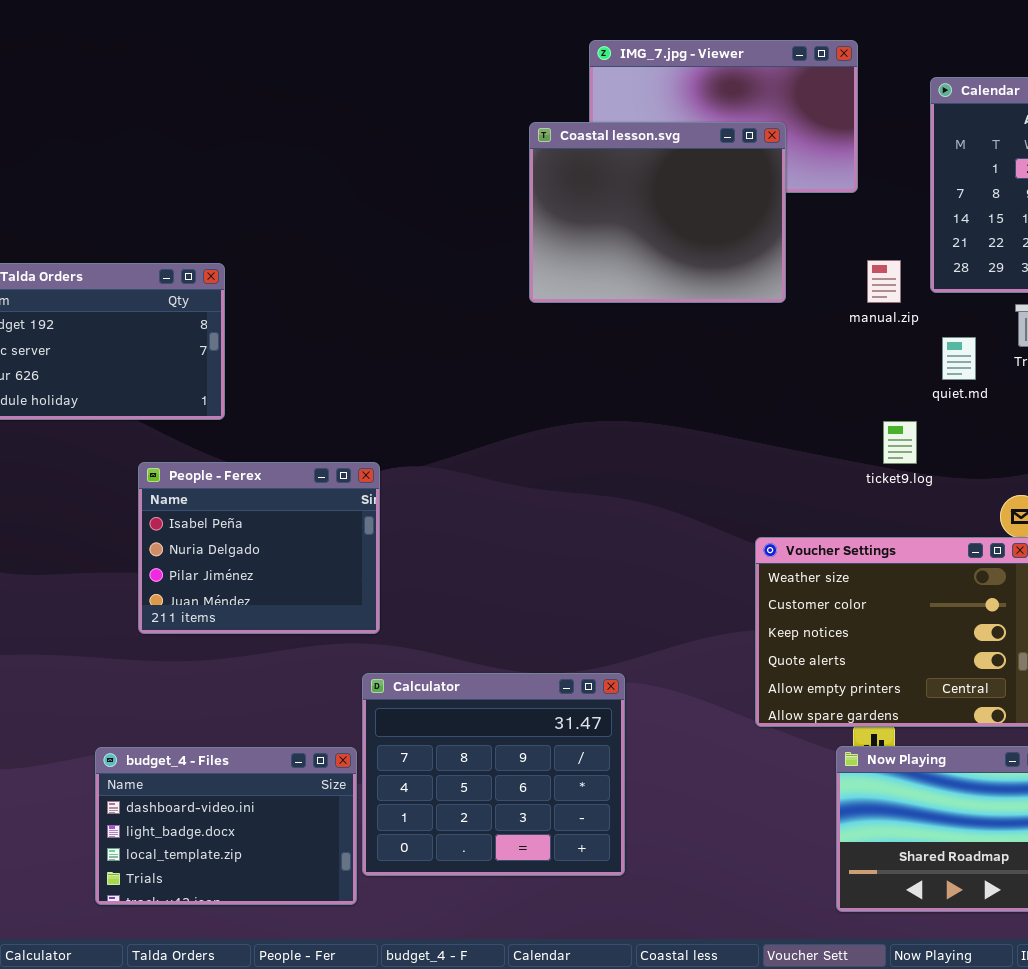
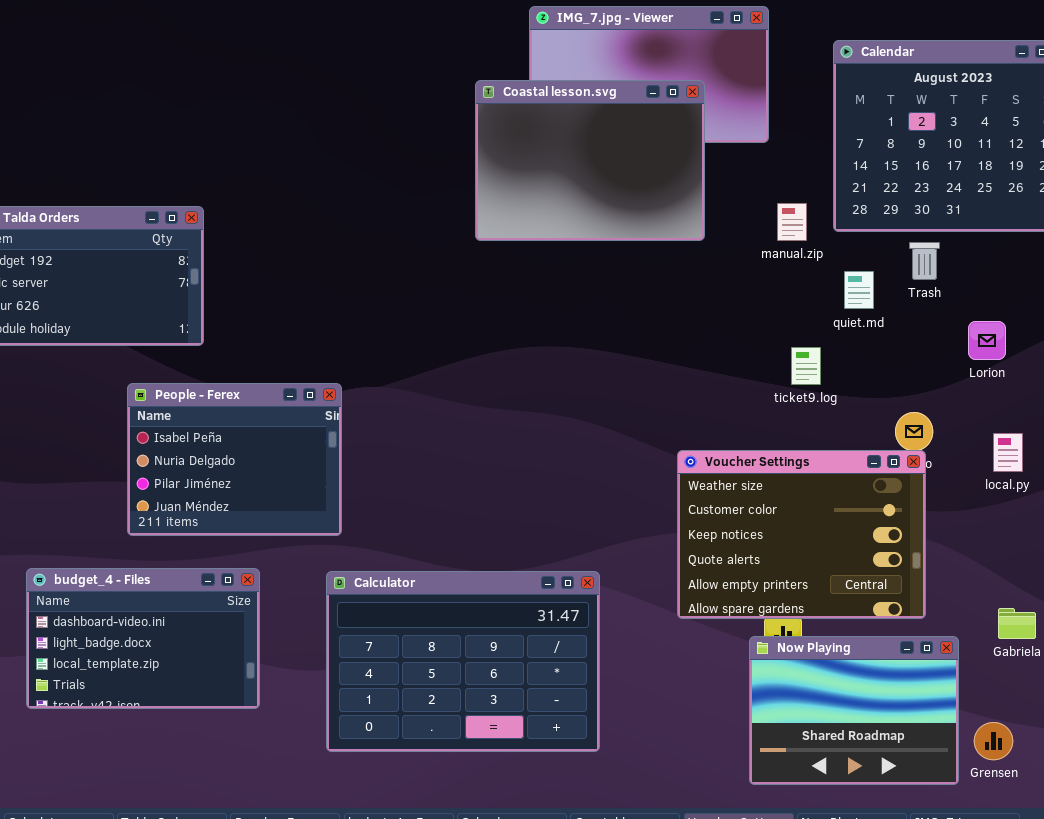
Calculator: [362,673,625,876] -> [326,571,600,752], resized
budget_4 - Files: [95,747,357,905] -> [26,568,260,709], moved

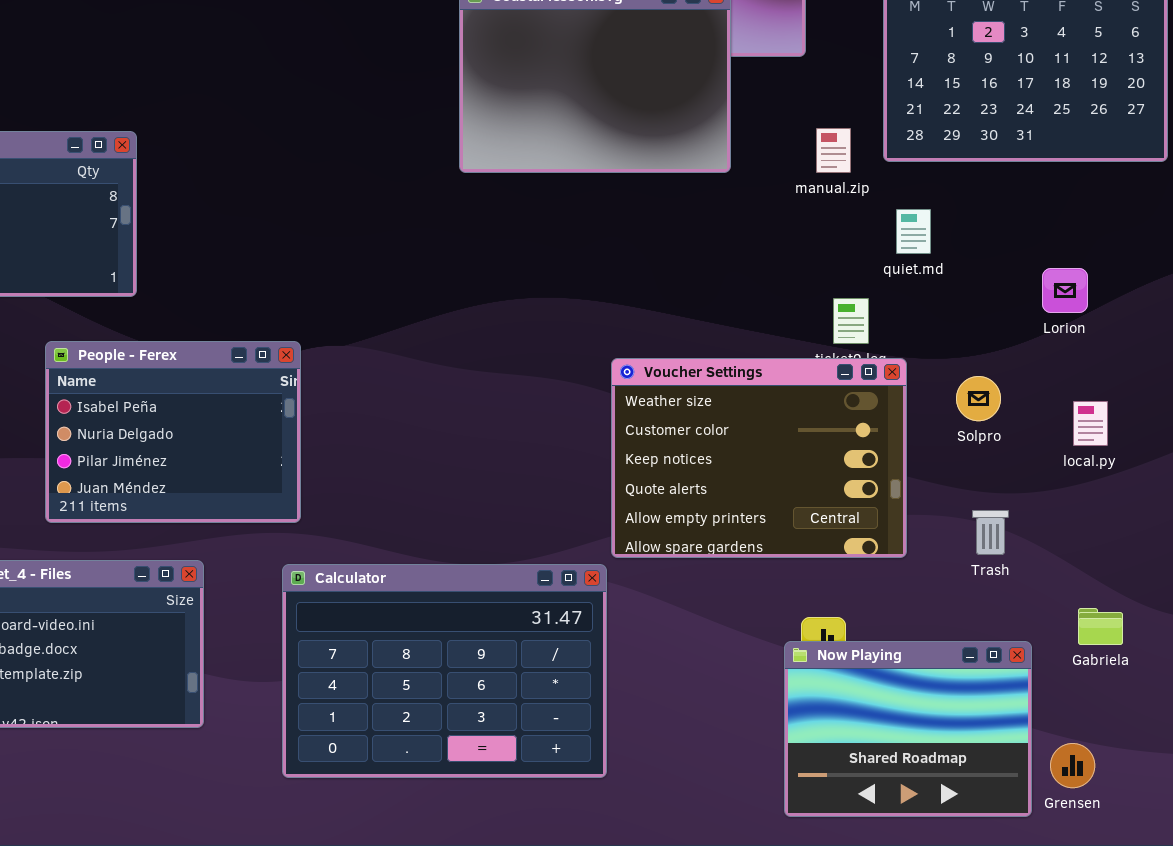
Trash: [909,242,940,280] -> [972,510,1009,555], moved
Voucher Settings: [677,450,926,619] -> [611,358,907,558], moved

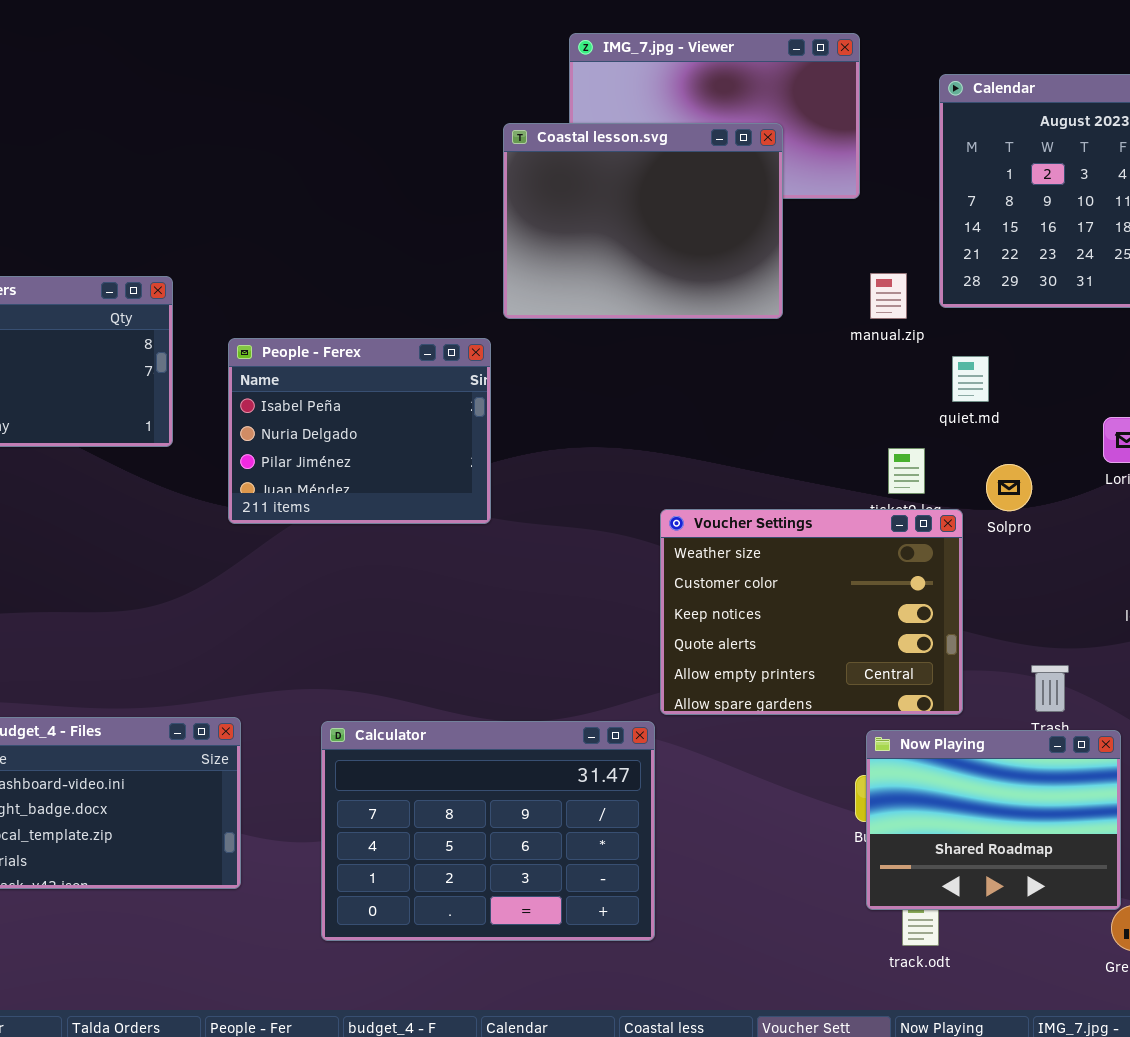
People - Ferex: [45,341,301,523] -> [228,338,491,524], moved
Solpro: [956,376,1001,421] -> [986,464,1032,511], moved
Now Playing: [784,641,1032,817] -> [866,730,1121,910], moved

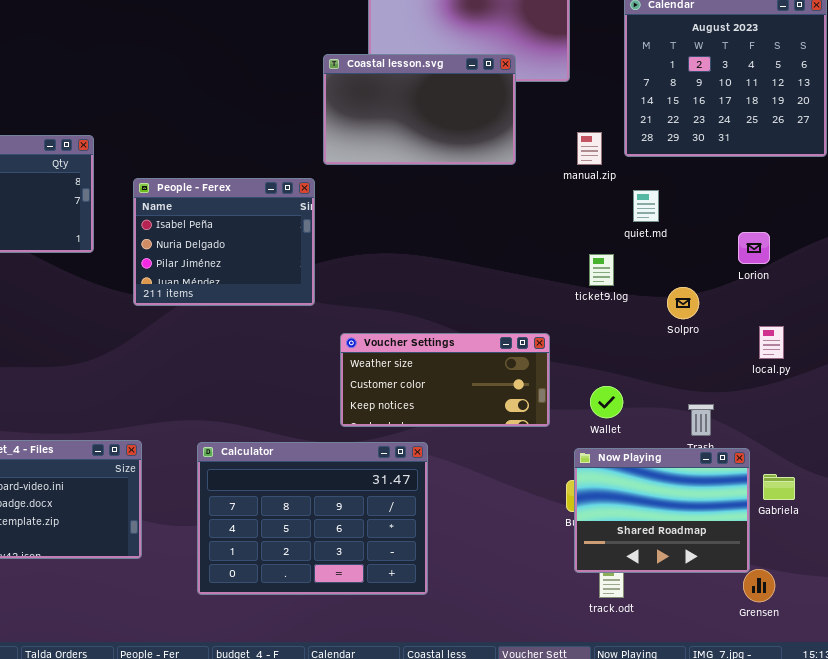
Coastal lesson.svg: [503,123,783,319] -> [323,54,516,165], resized
Solpro: [986,464,1032,511] -> [667,287,699,319], moved
Voucher Settings: [660,509,963,715] -> [340,333,550,427], moved, resized

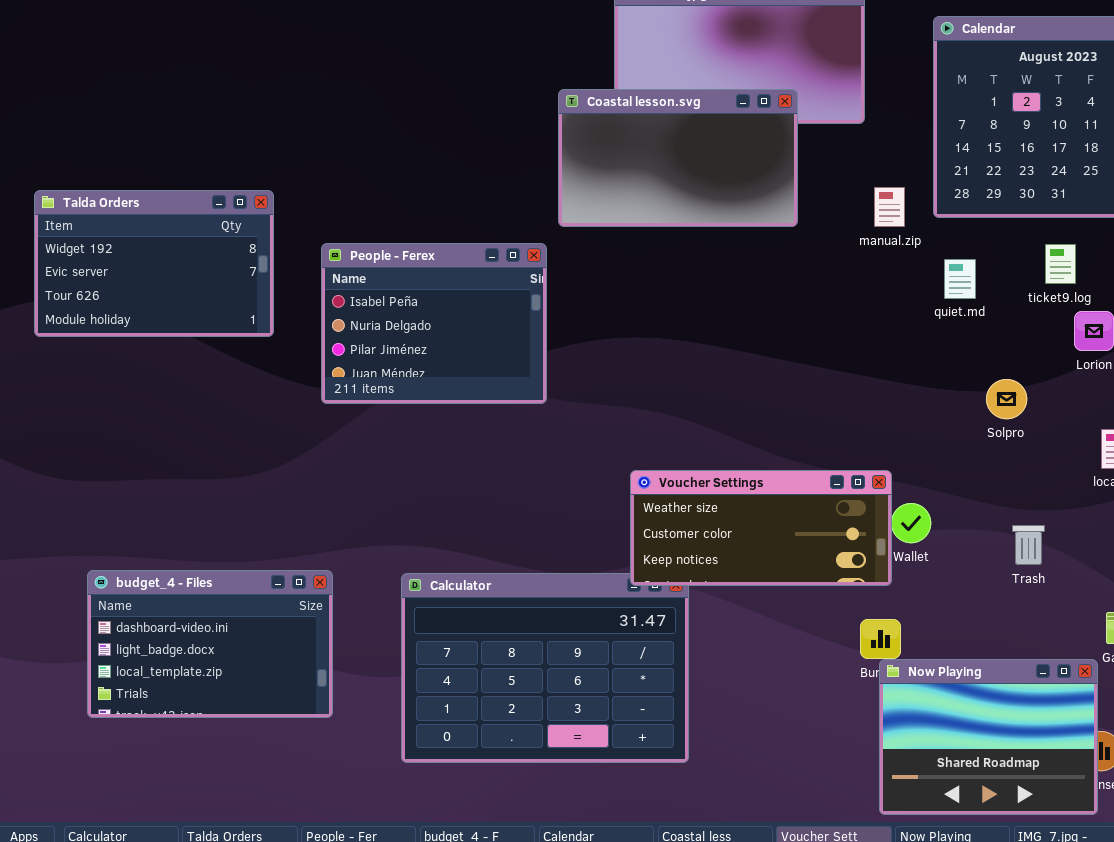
ticket9.log: [589,254,614,286] -> [1045,244,1076,284], moved
Voucher Settings: [340,333,550,427] -> [630,470,892,586], moved
Now Playing: [574,448,750,573] -> [879,659,1098,815], moved

